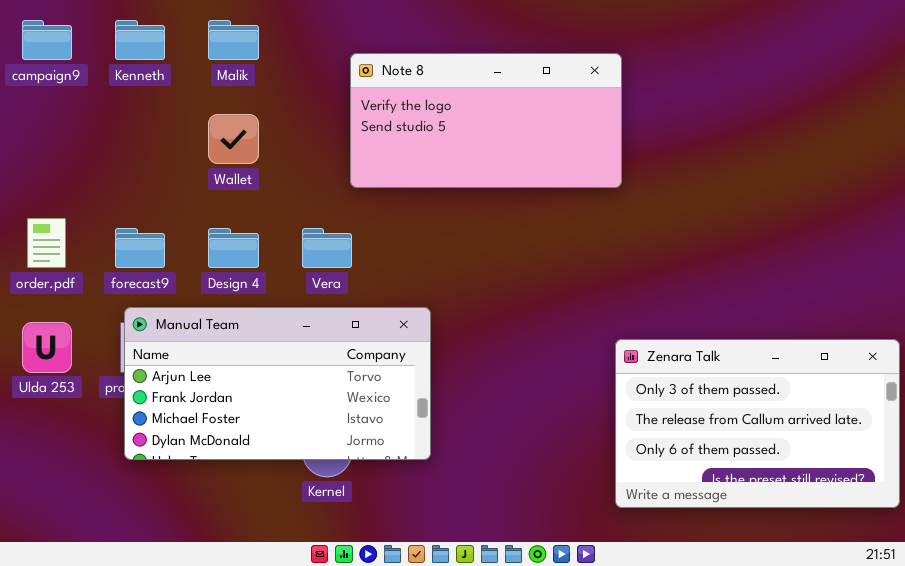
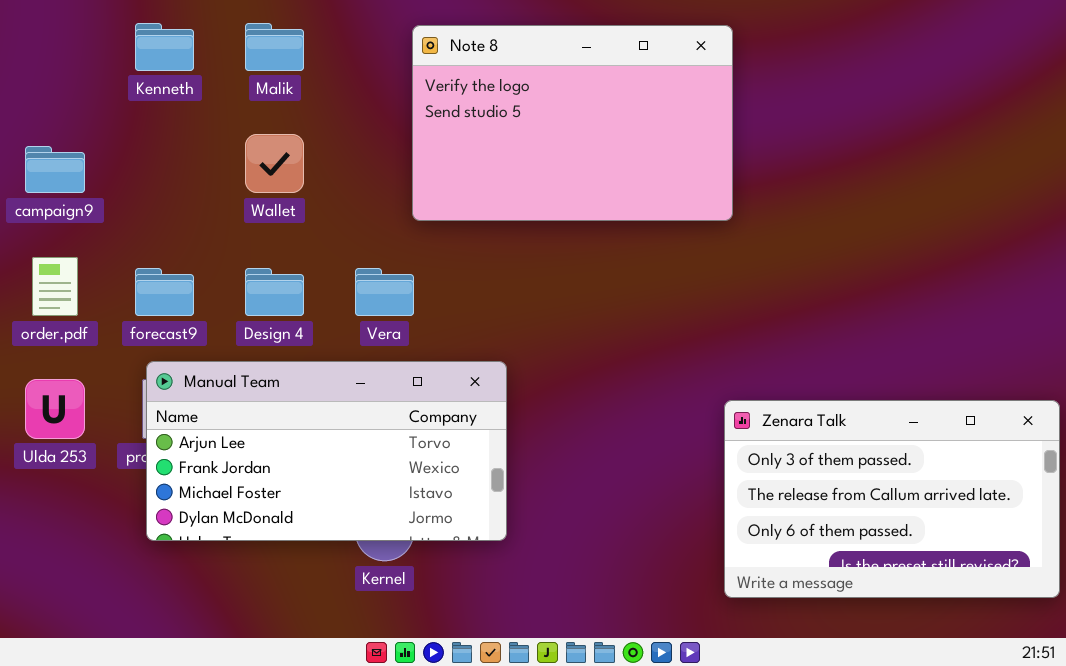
campaign9: [22,20,72,60] -> [25,146,85,193], moved
Note 8: [350,53,622,188] -> [412,25,733,221], resized

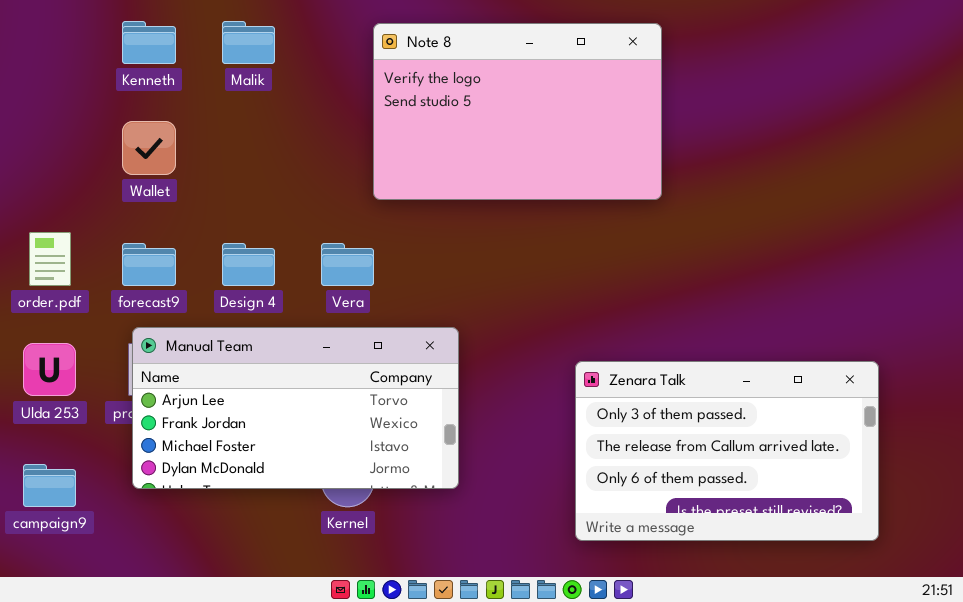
Wallet: [245,134,304,193] -> [122,121,176,175], moved
campaign9: [25,146,85,193] -> [23,464,76,507], moved
Zenara Talk: [724,400,1060,598] -> [575,361,879,541], moved

